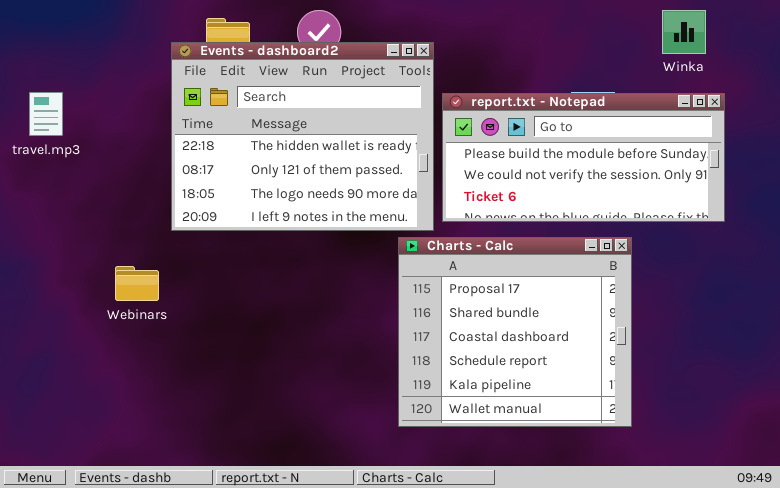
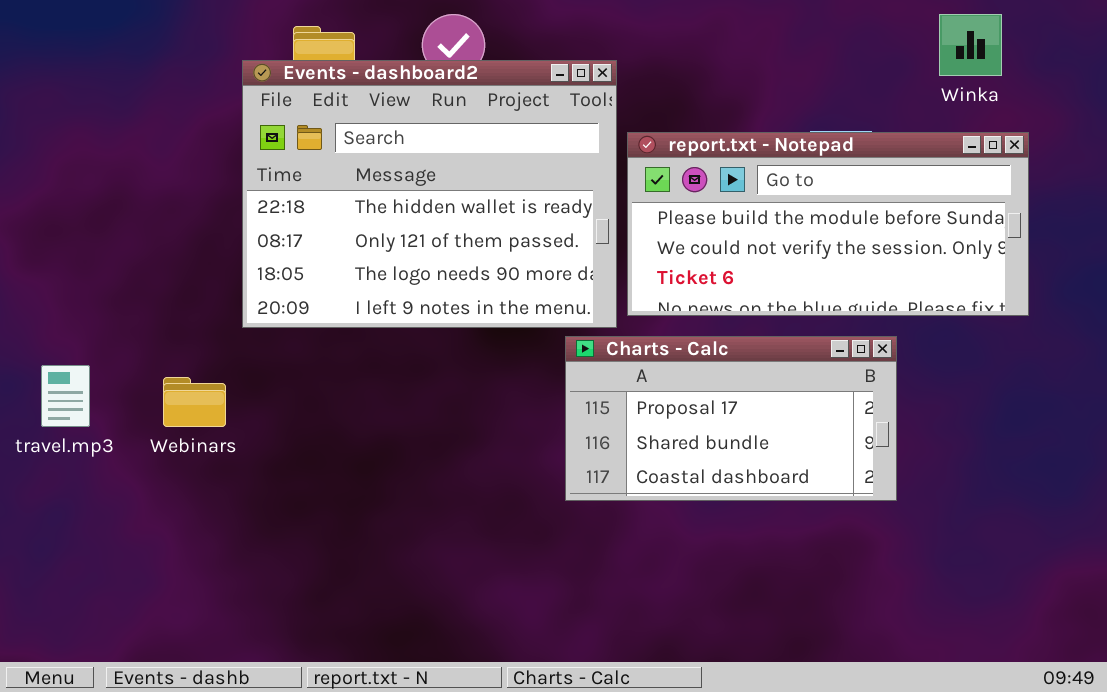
travel.mp3: [29,92,63,136] -> [41,365,90,427], moved
Charts - Calc: [398,237,632,427] -> [565,336,897,501], resized

